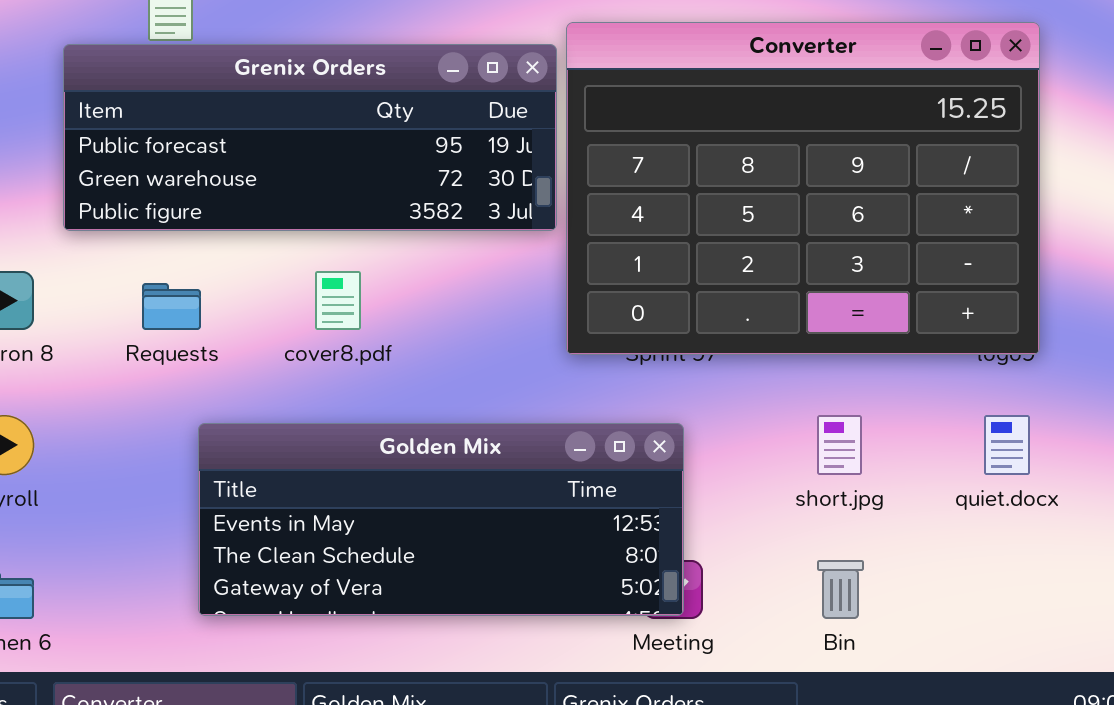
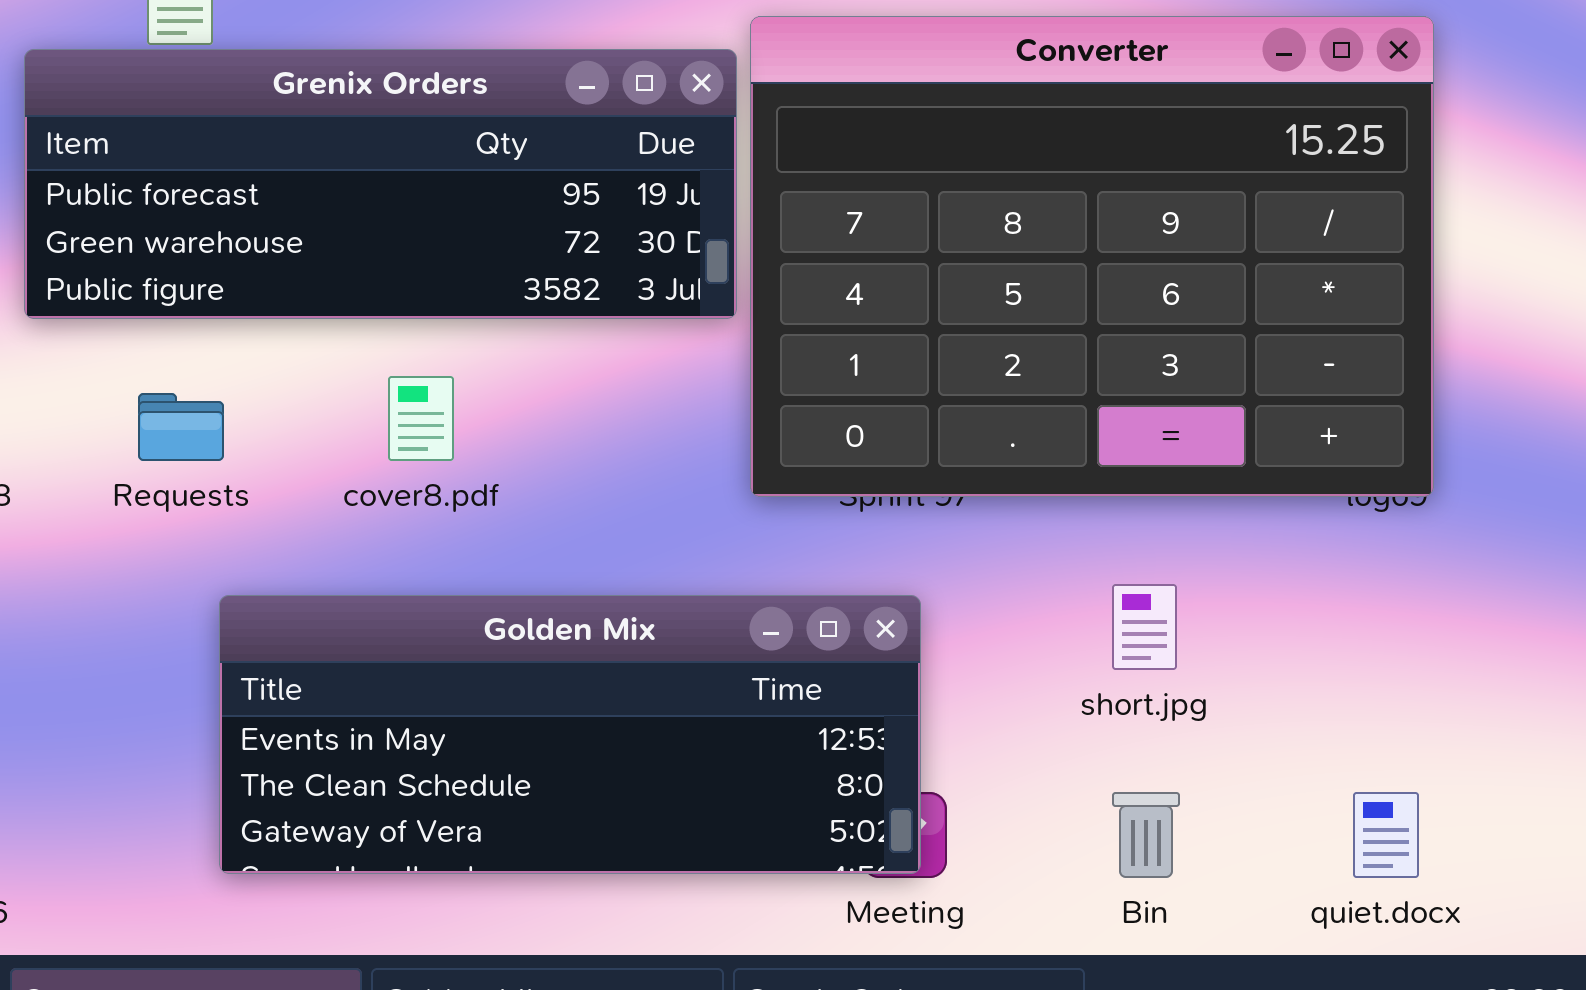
quiet.docx: [984,415,1030,475] -> [1353,792,1419,878], moved

